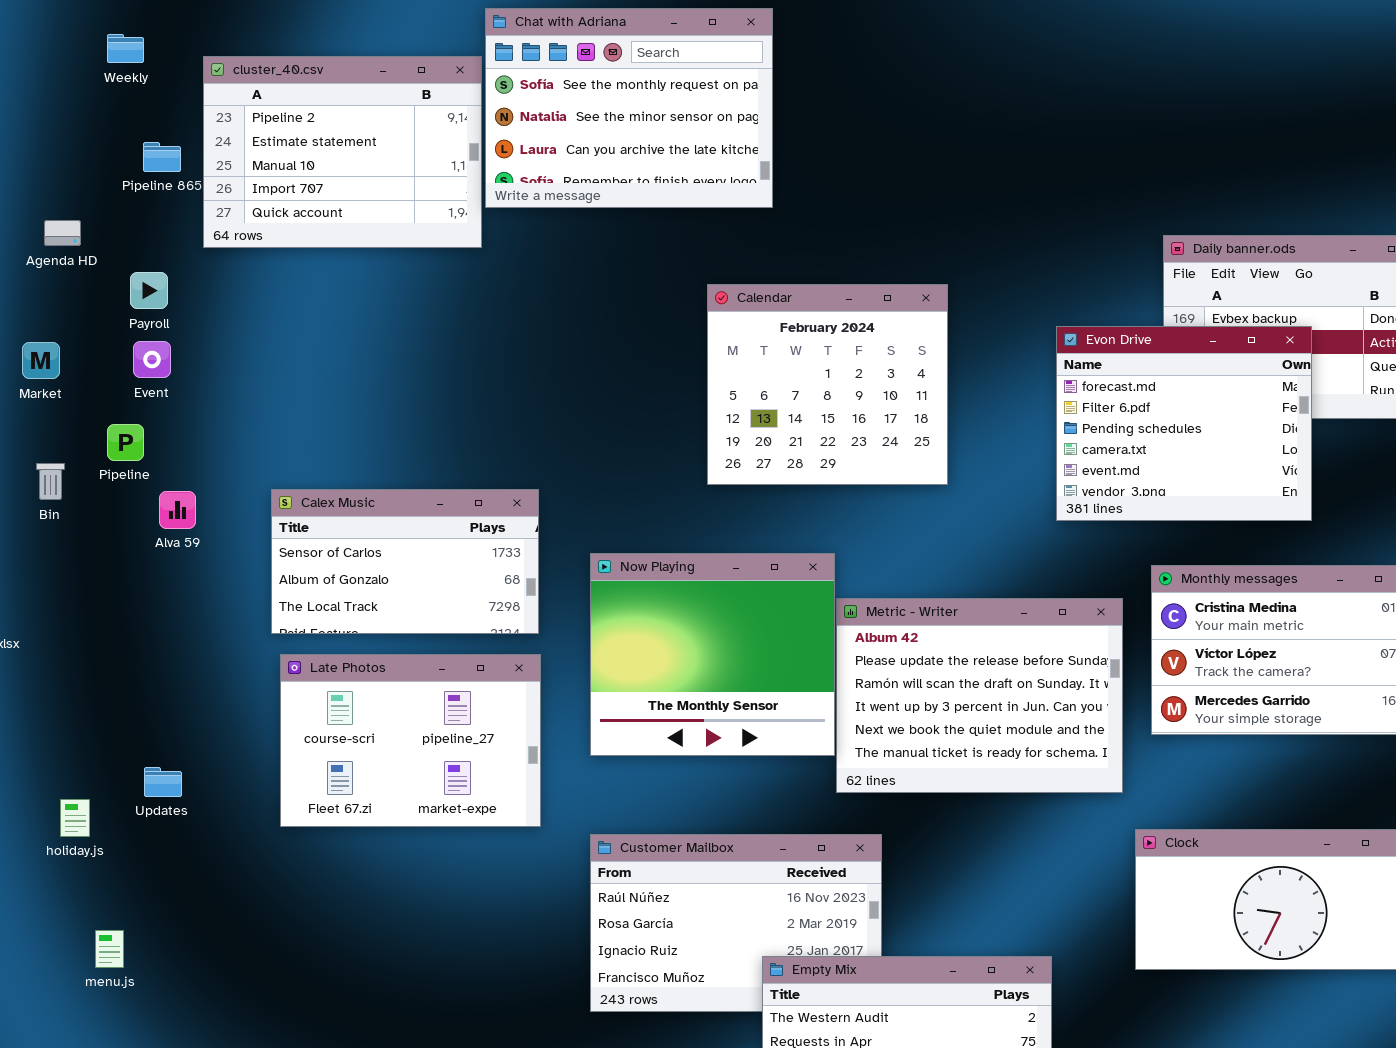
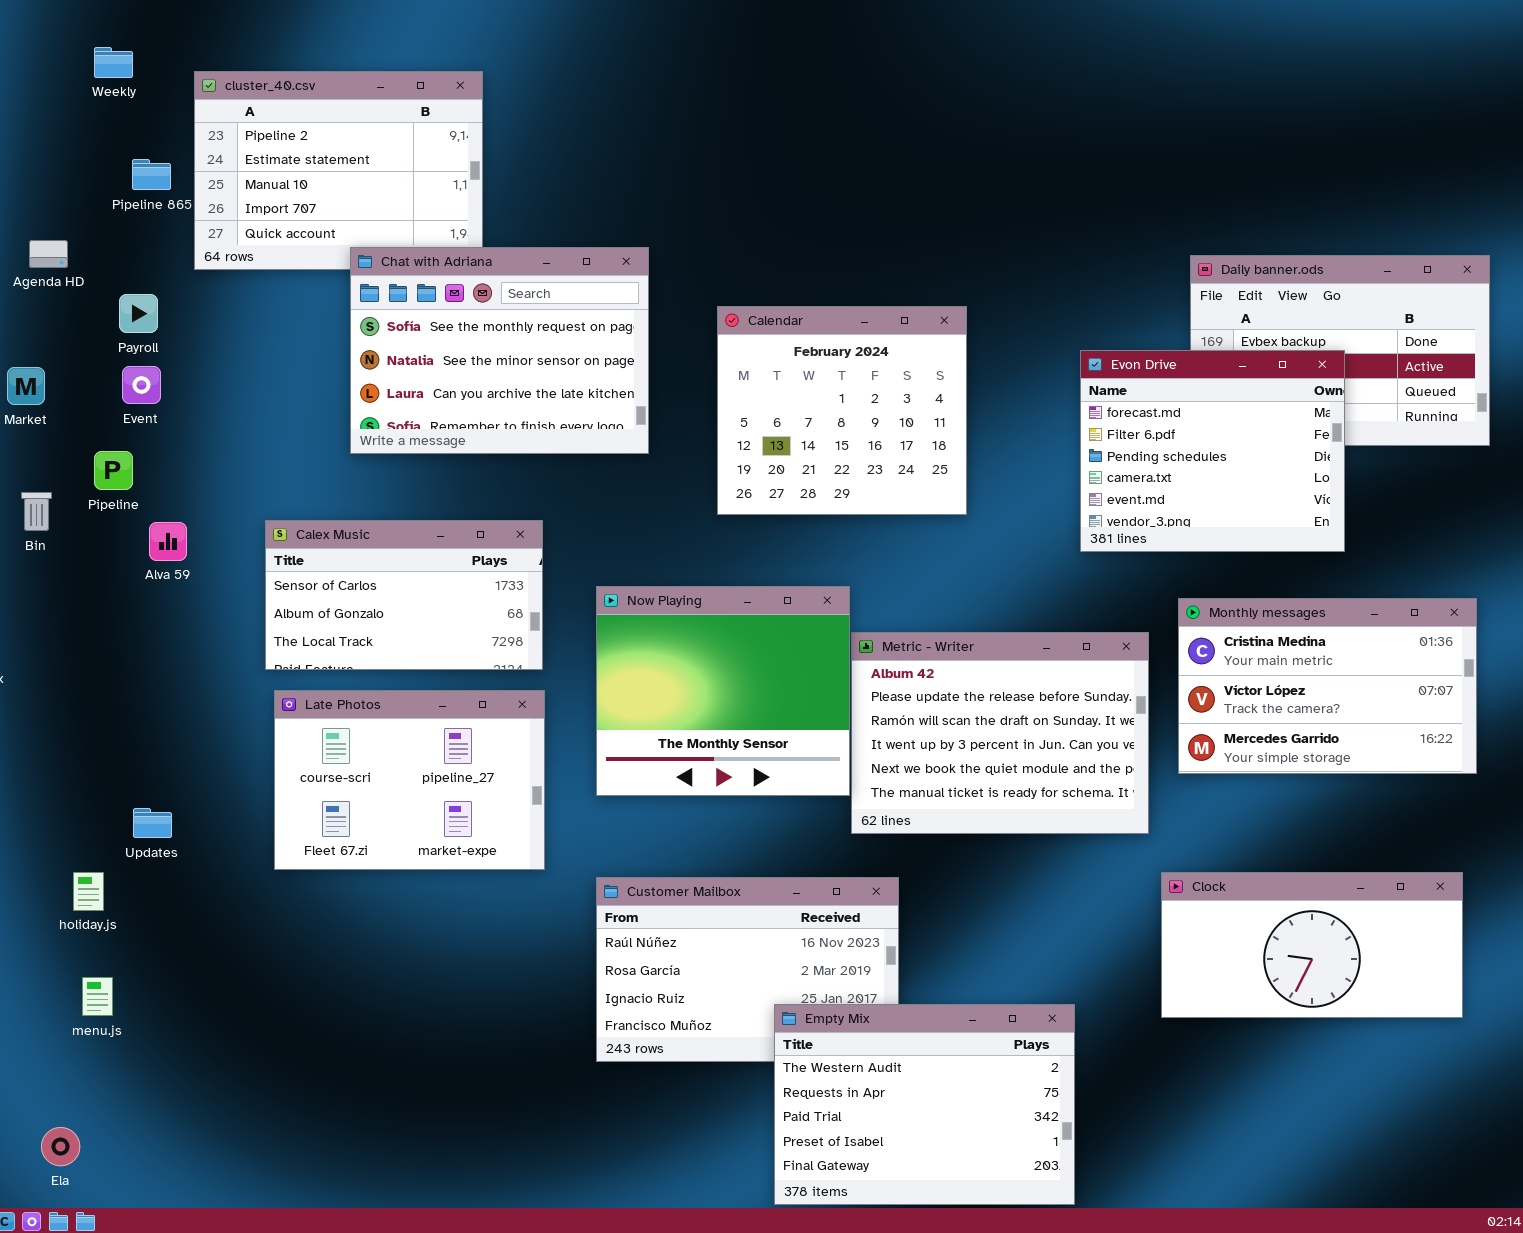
Chat with Adriana: [485,8,773,208] -> [350,247,649,454], moved
holiday.js: [60,799,90,837] -> [73,872,104,911], moved

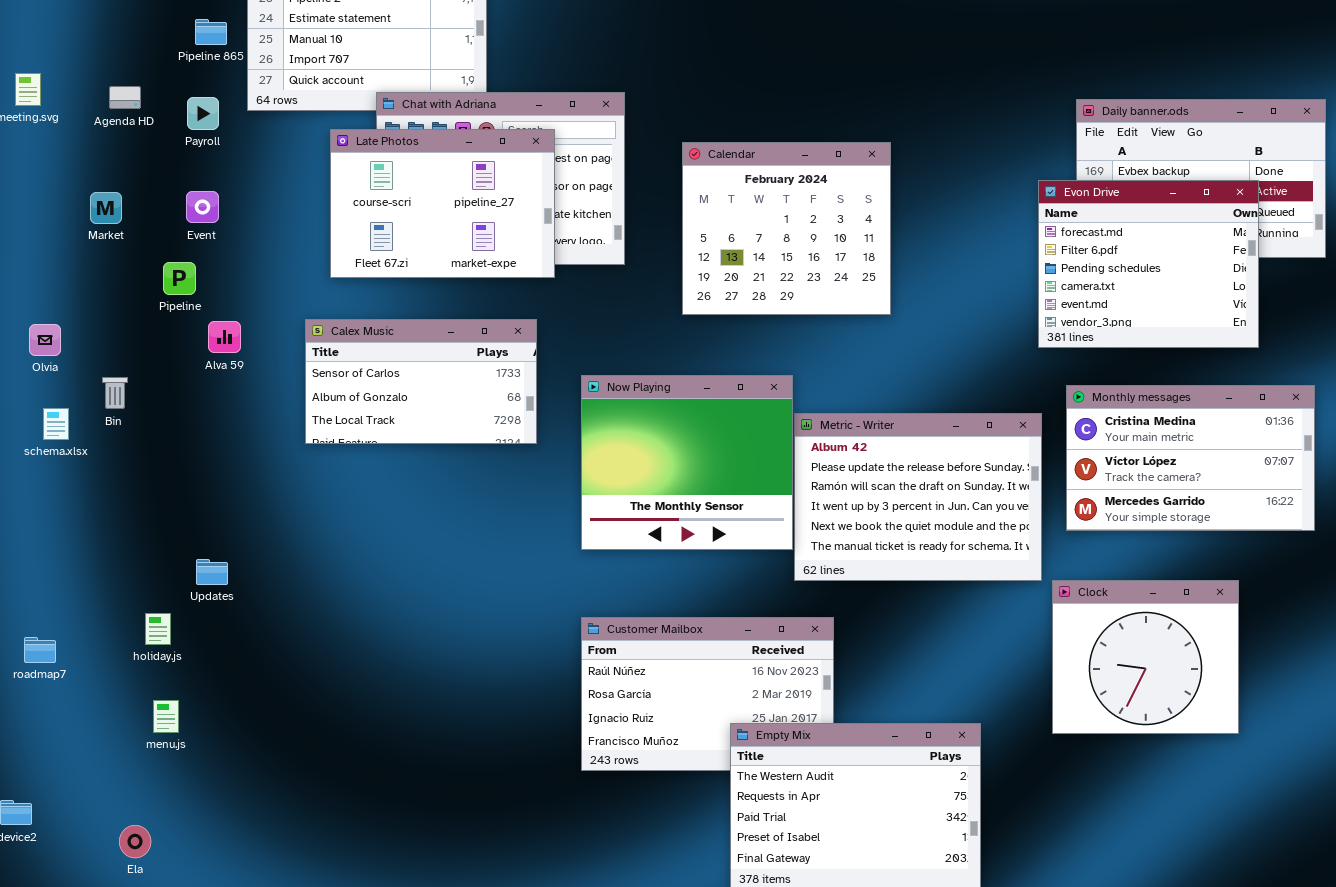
Payroll: [119,294,158,333] -> [187,97,219,130], moved
Evon Drive: [1080,350,1345,552] -> [1038,180,1259,348], moved
Bin: [21,492,52,531] -> [102,377,128,409], moved
Late Photos: [274,690,545,870] -> [330,129,555,278], moved
Clock: [1161,872,1463,1018] -> [1052,580,1239,734], resized

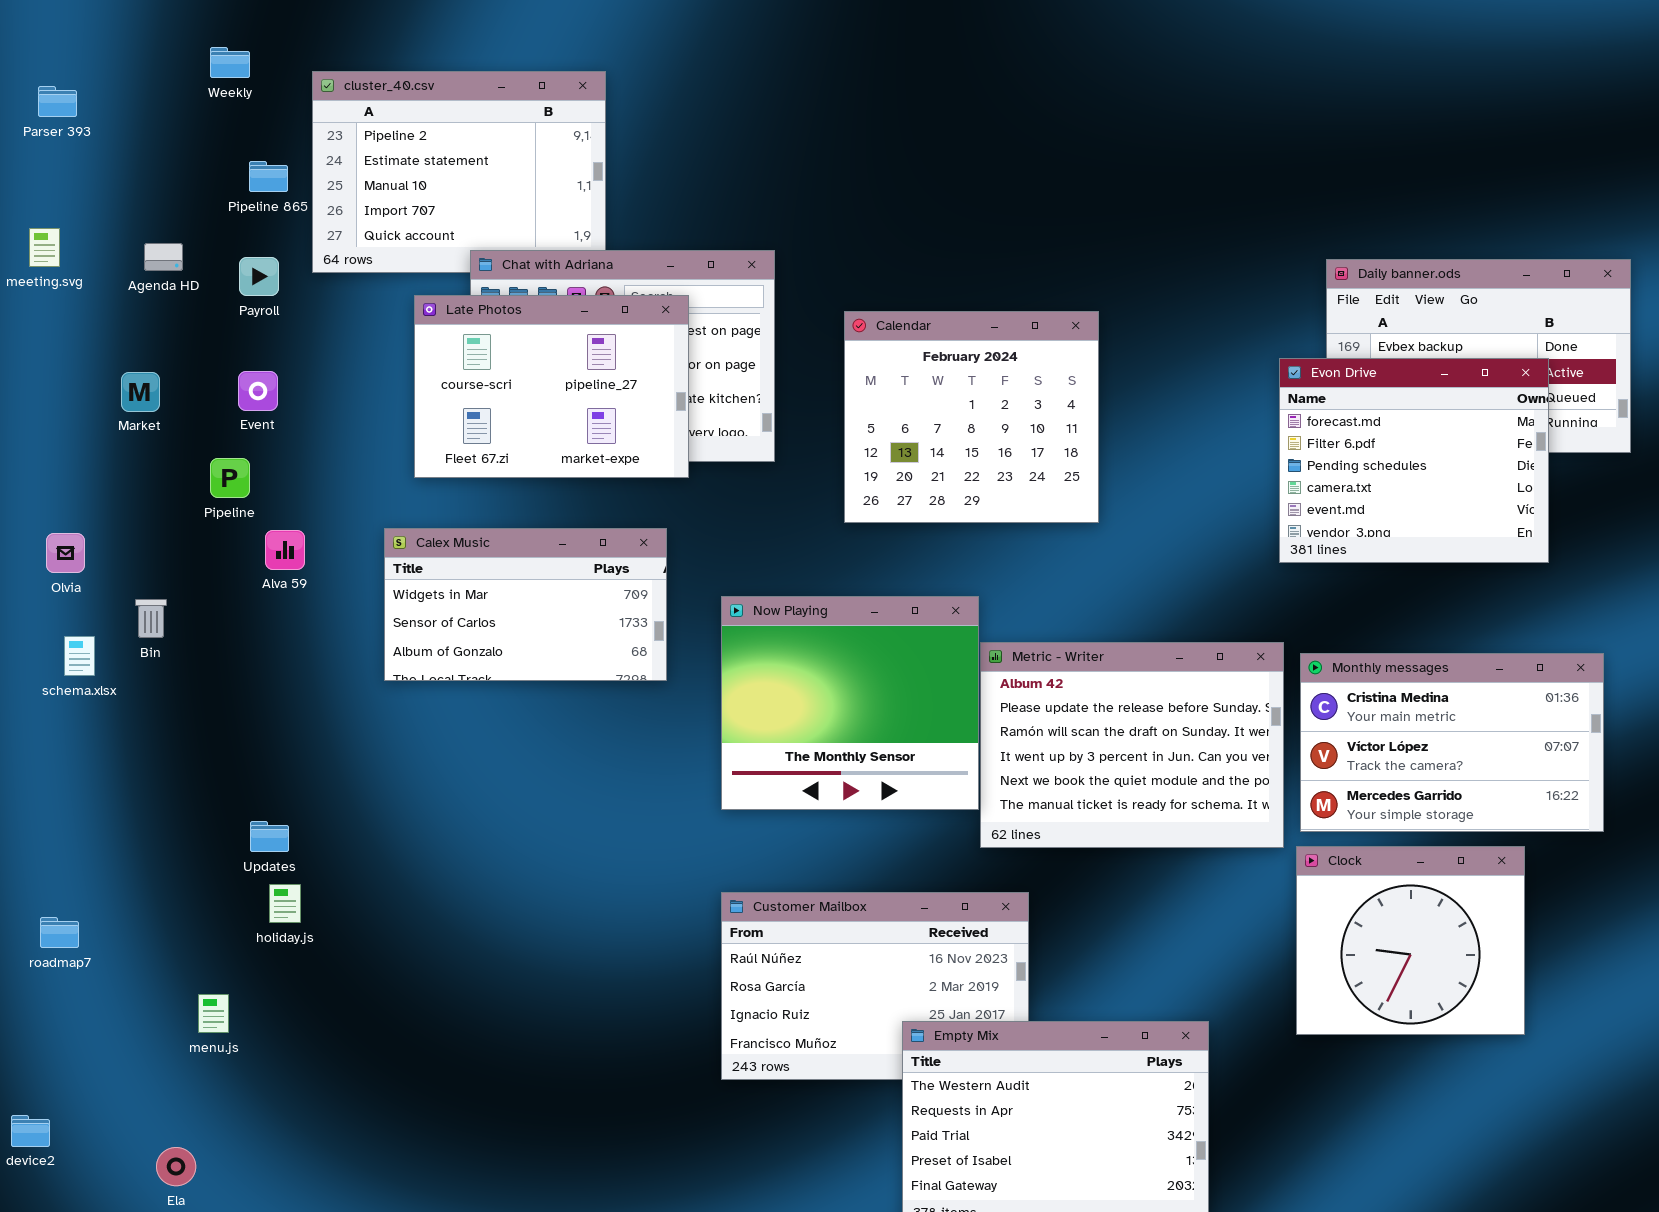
Calex Music: [305,319,537,444] -> [384,528,667,681], scrolled up 1 row
Monthly messages: [1066,385,1315,531] -> [1300,653,1604,832], moved
holiday.js: [145,613,171,645] -> [269,884,301,923], moved

